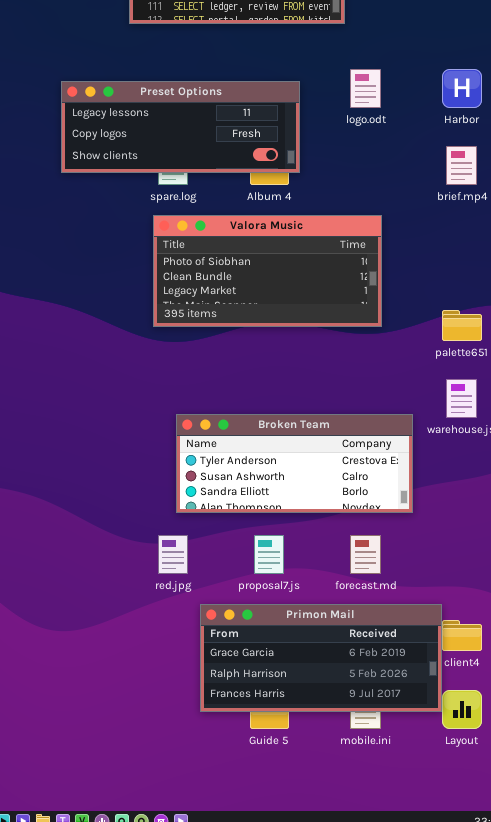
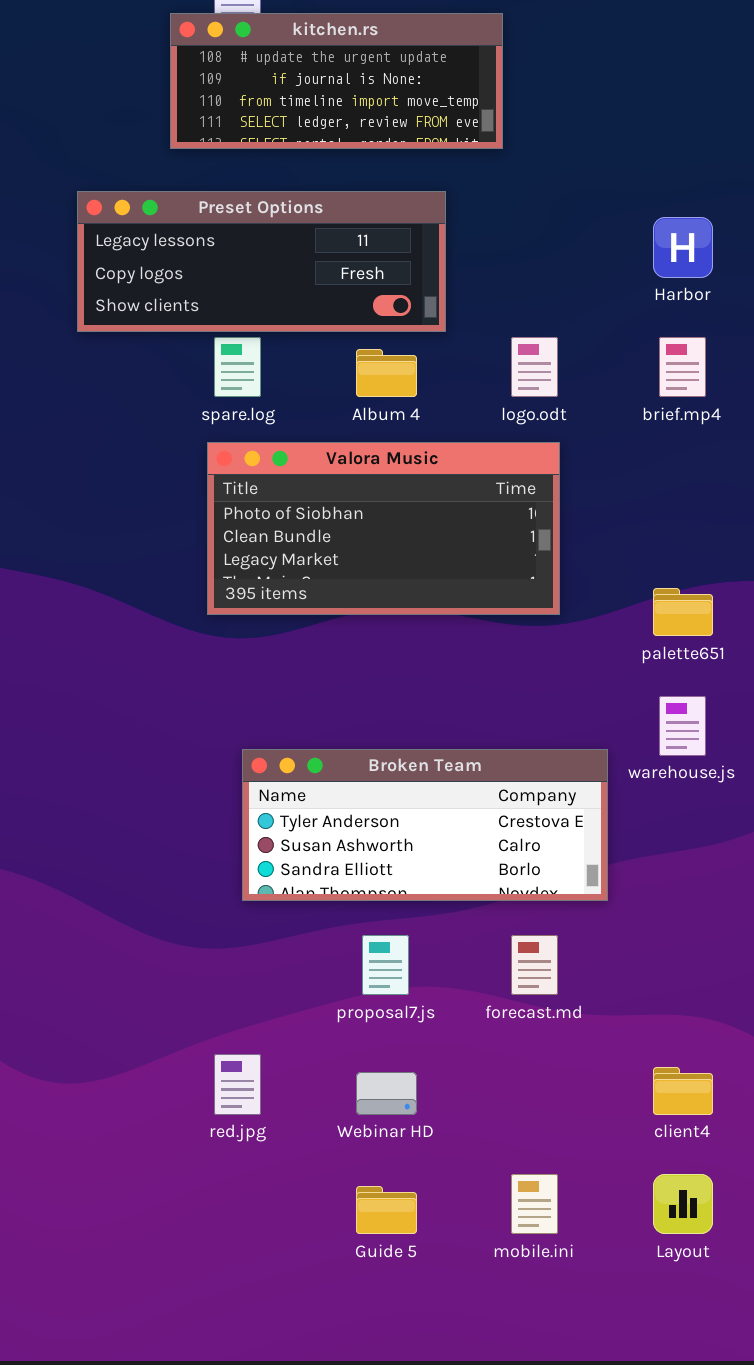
logo.odt: [350,69,381,108] -> [511,337,558,397], moved
Preset Options: [61,81,300,173] -> [77,191,446,332], moved
red.jpg: [158,535,188,574] -> [214,1054,261,1115], moved
Primon Mail: [200,604,442,712] -> none, closed

